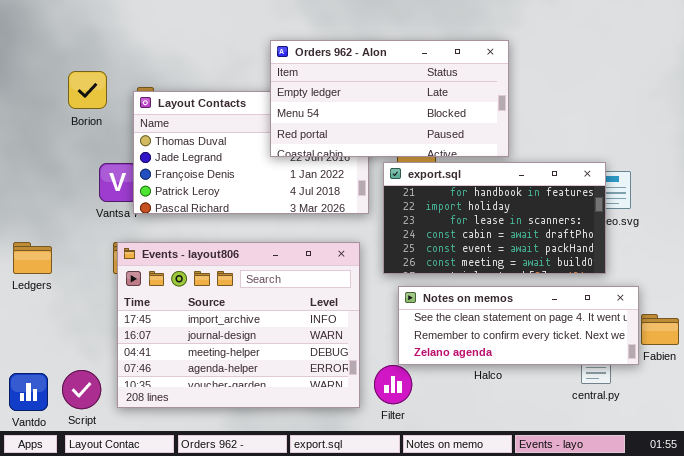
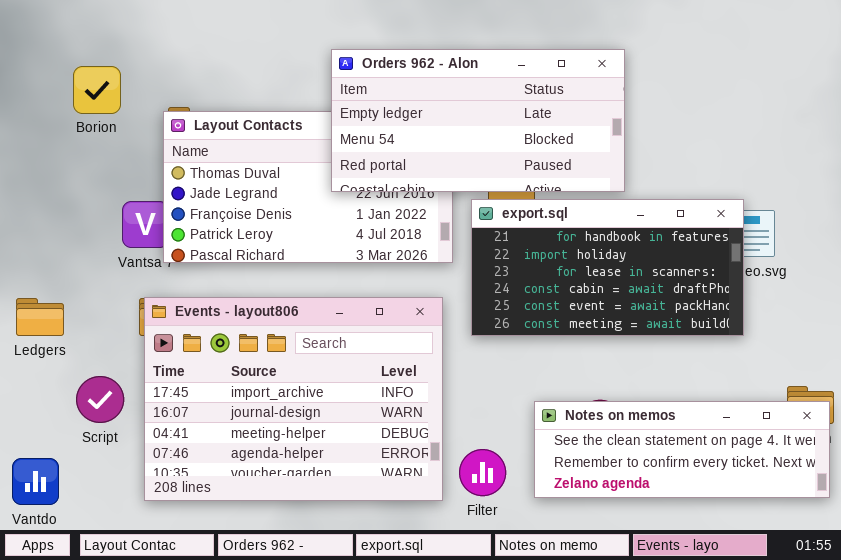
Borion: [68,71,107,109] -> [73,66,121,114], moved
Notes on memos: [398,286,639,365] -> [534,401,830,498], moved
Script: [62,370,101,409] -> [76,376,124,423], moved

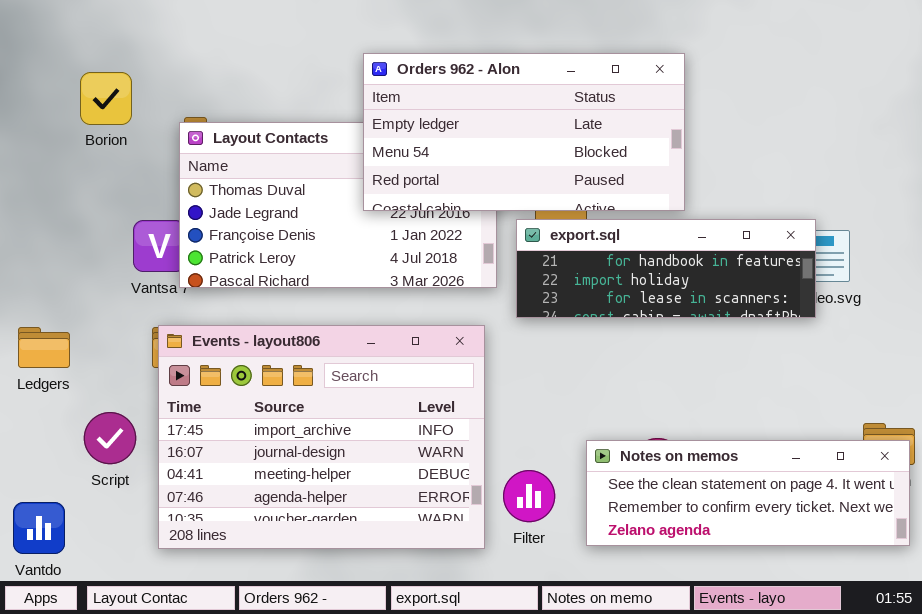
export.sql: [471,199,744,336] -> [516,219,816,318], resized
Filter: [459,449,506,496] -> [503,470,555,522], moved

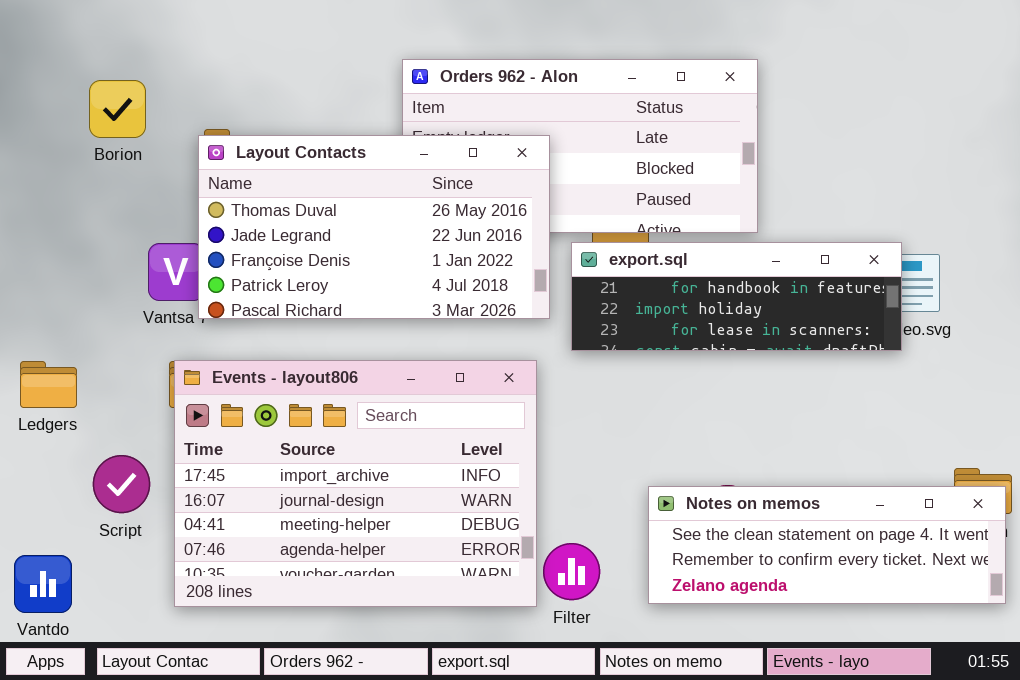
Layout Contacts: [179,122,497,288] -> [198,135,550,319], raised
Filter: [503,470,555,522] -> [543,543,600,600], moved

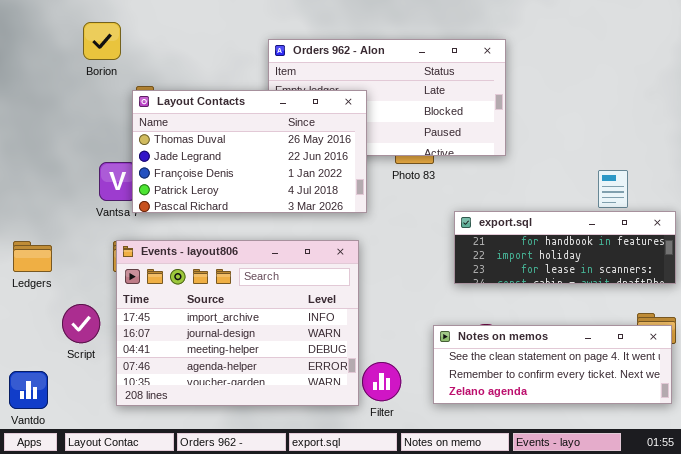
Borion: [89,80,146,138] -> [83,22,121,60], moved
export.sql: [571,242,902,351] -> [454,211,676,284], moved

